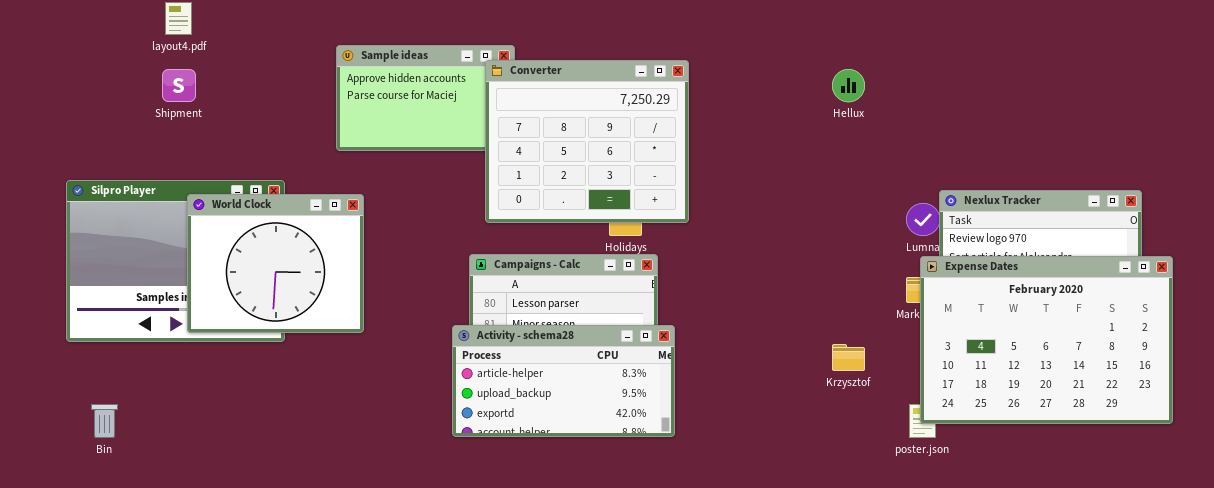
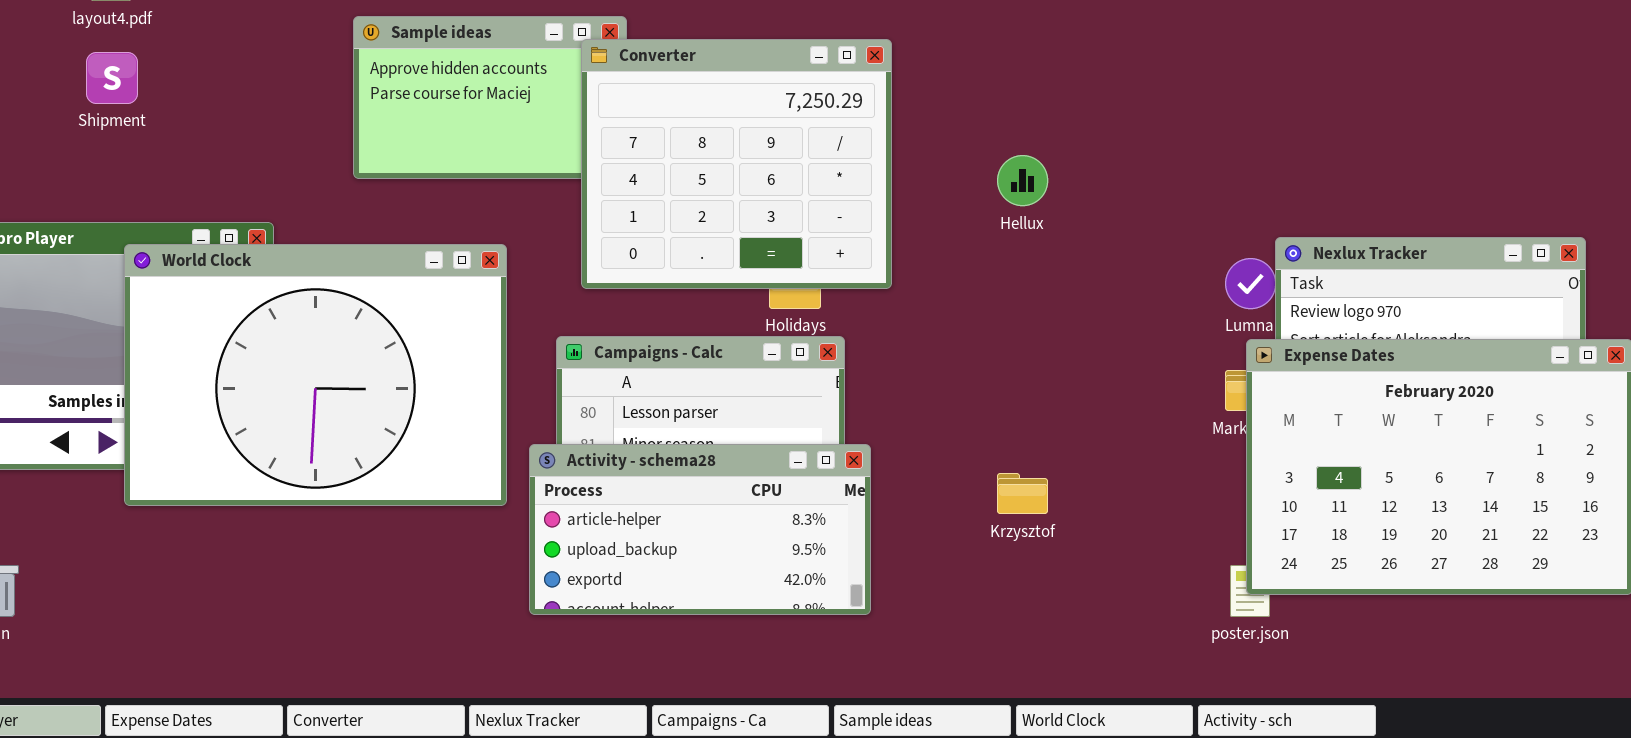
Hellux: [832,69,865,102] -> [997,155,1048,206], moved
World Clock: [187,194,364,333] -> [124,244,507,506], resized
Krzysztof: [832,344,865,371] -> [997,473,1048,514], moved

